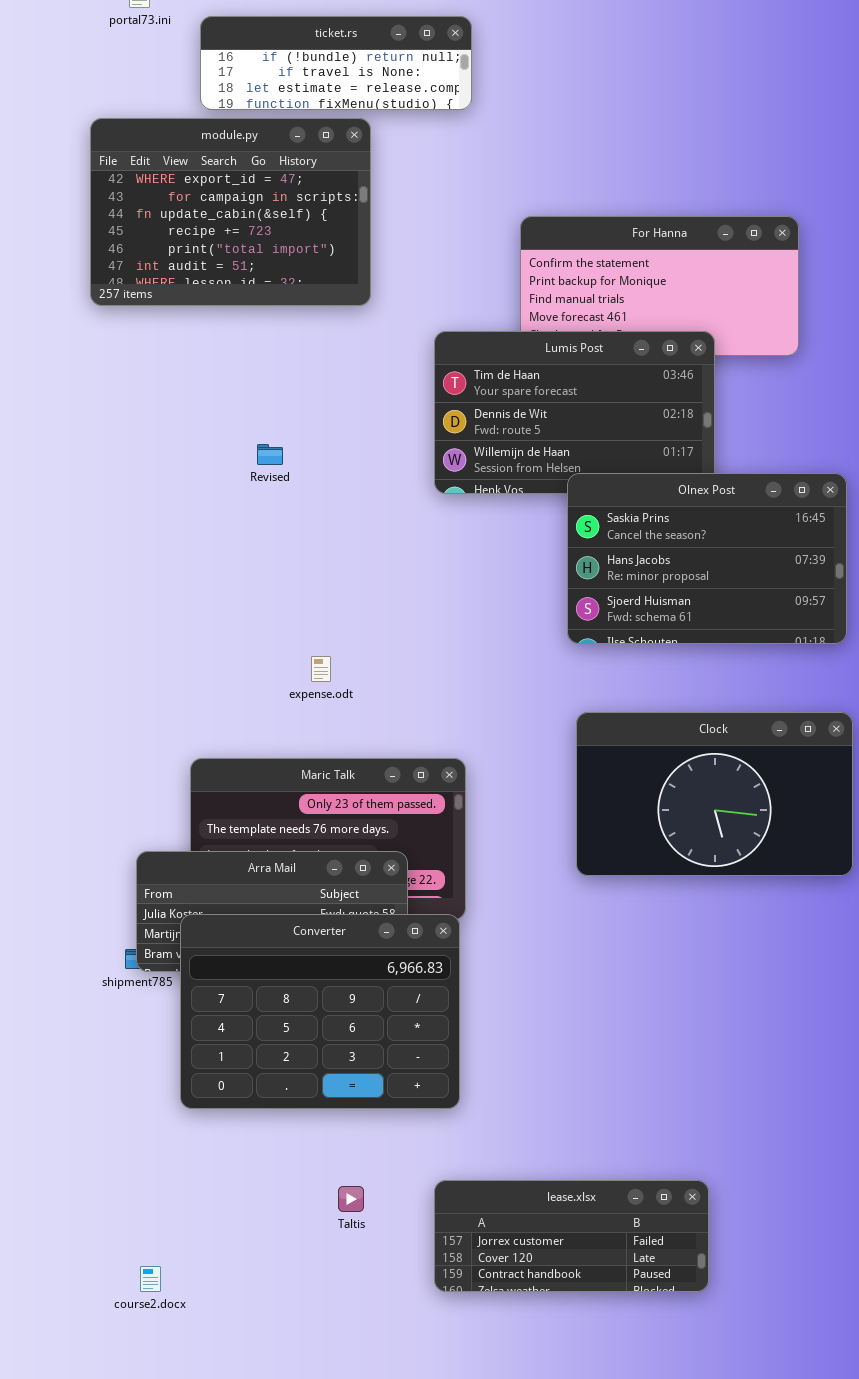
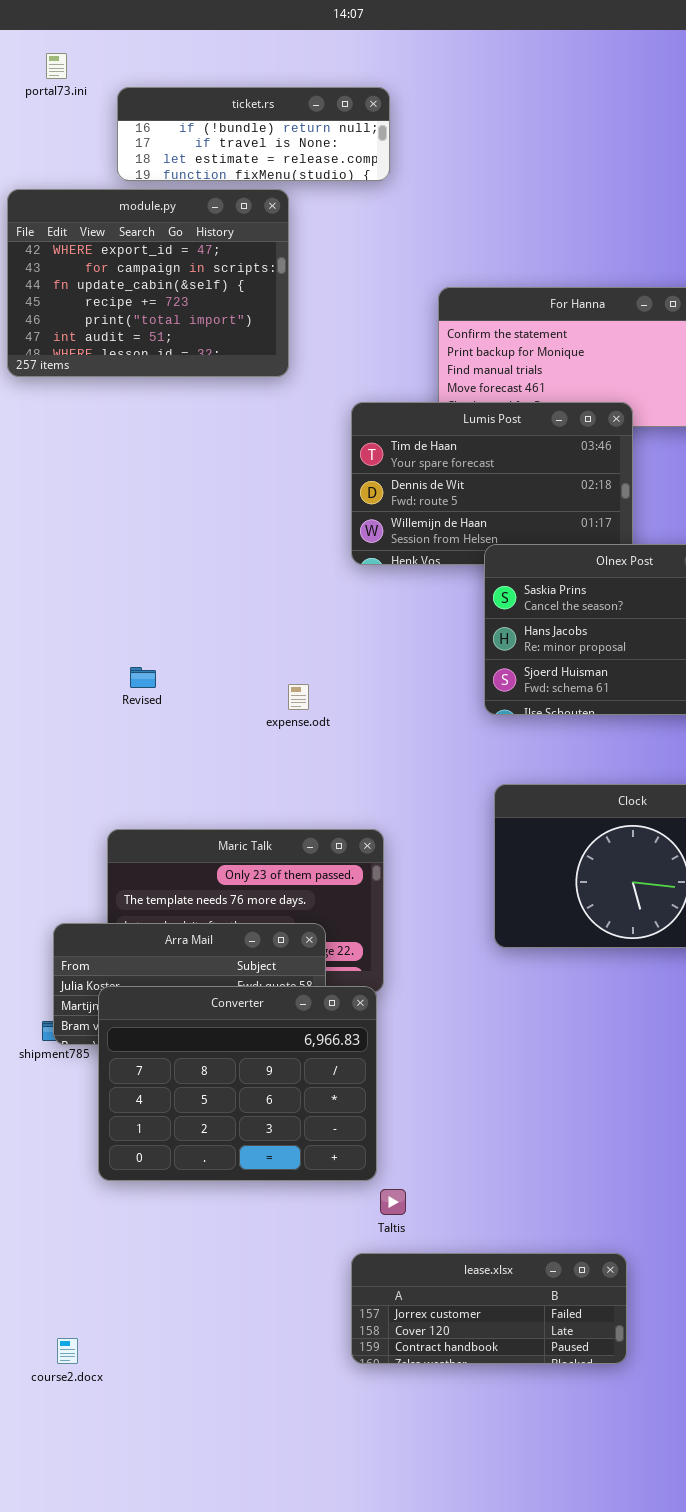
Revised: [257,444,283,465] -> [130,667,156,688], moved
expense.odt: [311,656,331,682] -> [288,684,309,710], moved
Taltis: [338,1186,364,1212] -> [380,1189,406,1215], moved

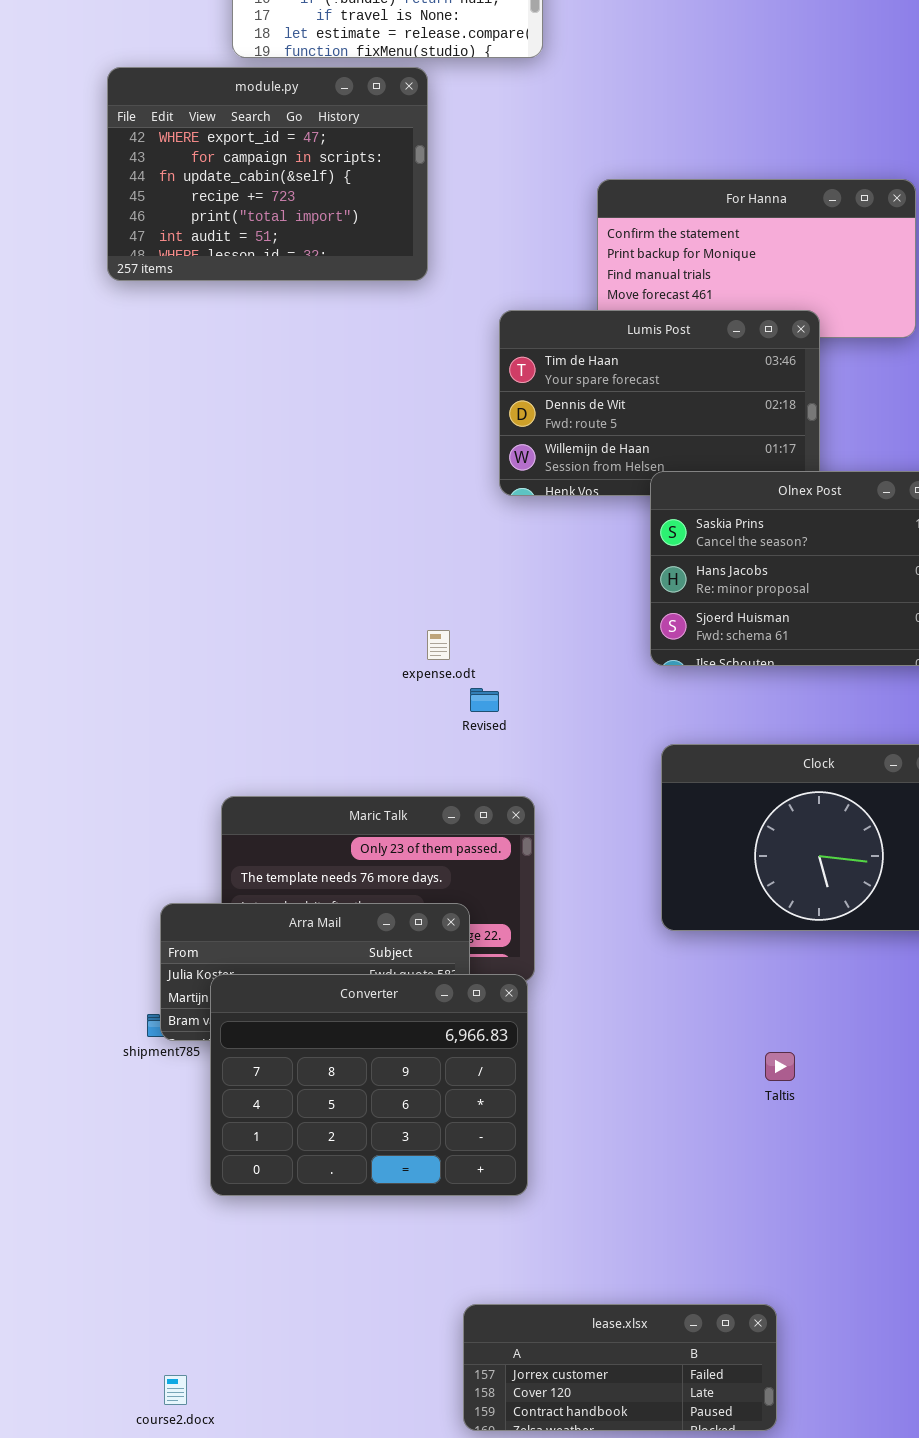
Revised: [130,667,156,688] -> [470,688,499,712], moved
Taltis: [380,1189,406,1215] -> [765,1052,795,1081], moved
lease.xlsx: [351,1253,627,1364] -> [463,1304,777,1431], moved

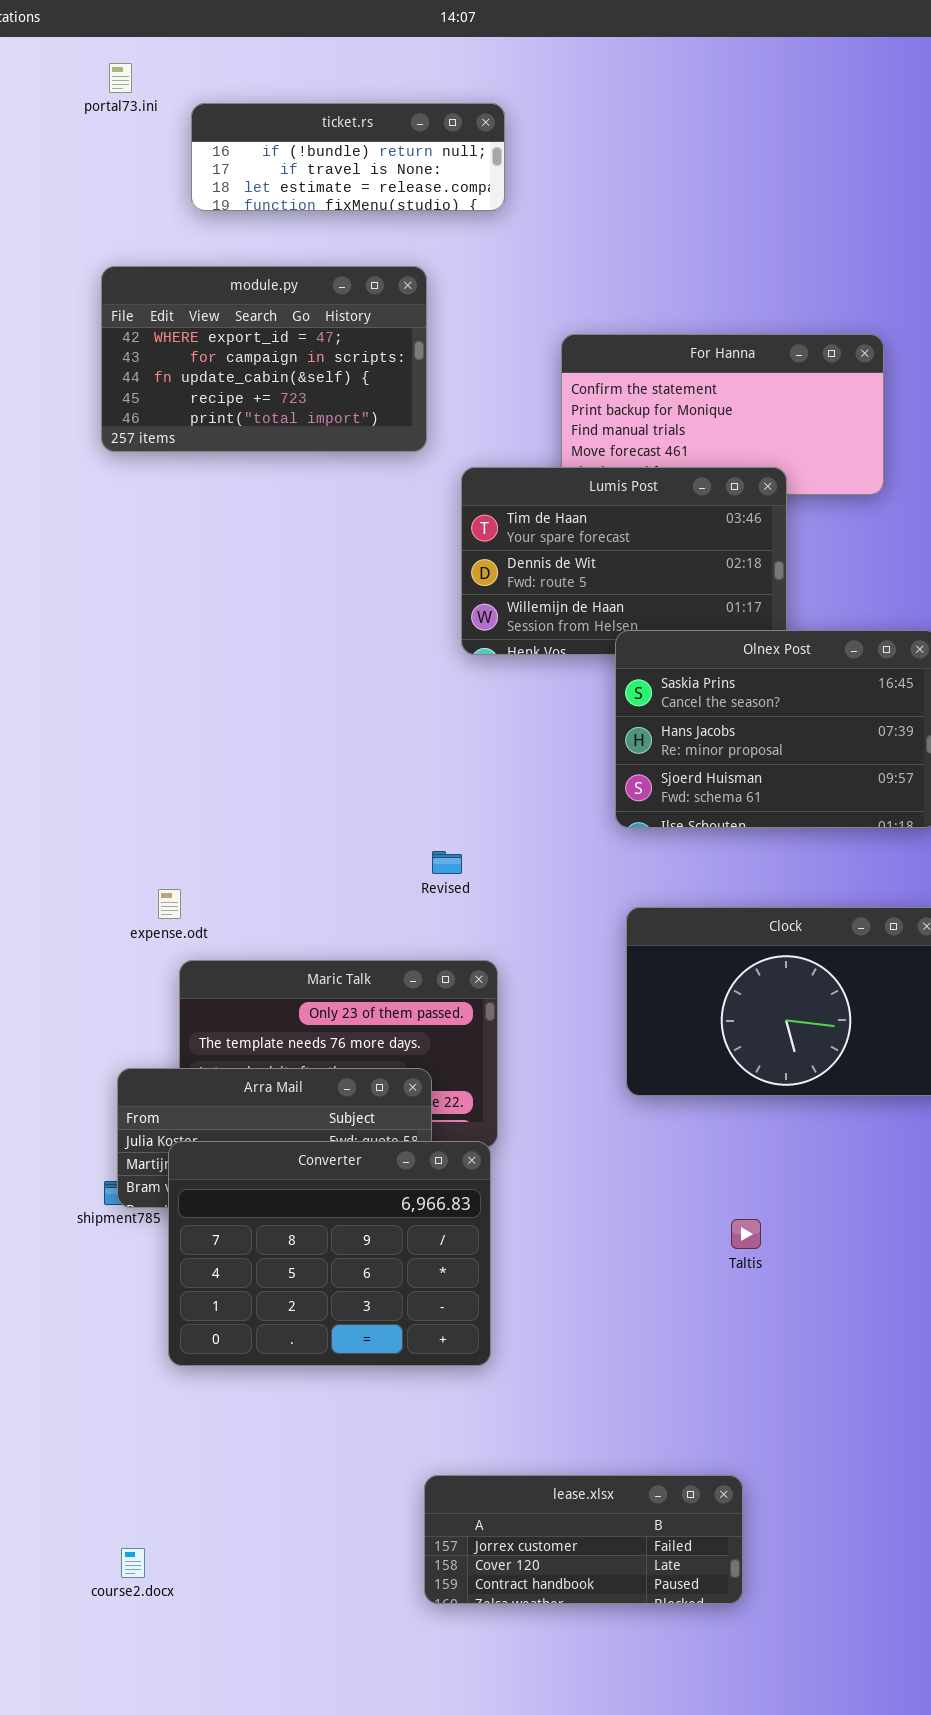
module.py: [107,67,428,281] -> [101,266,427,452], moved, resized
expense.odt: [427,630,450,660] -> [158,889,181,919], moved

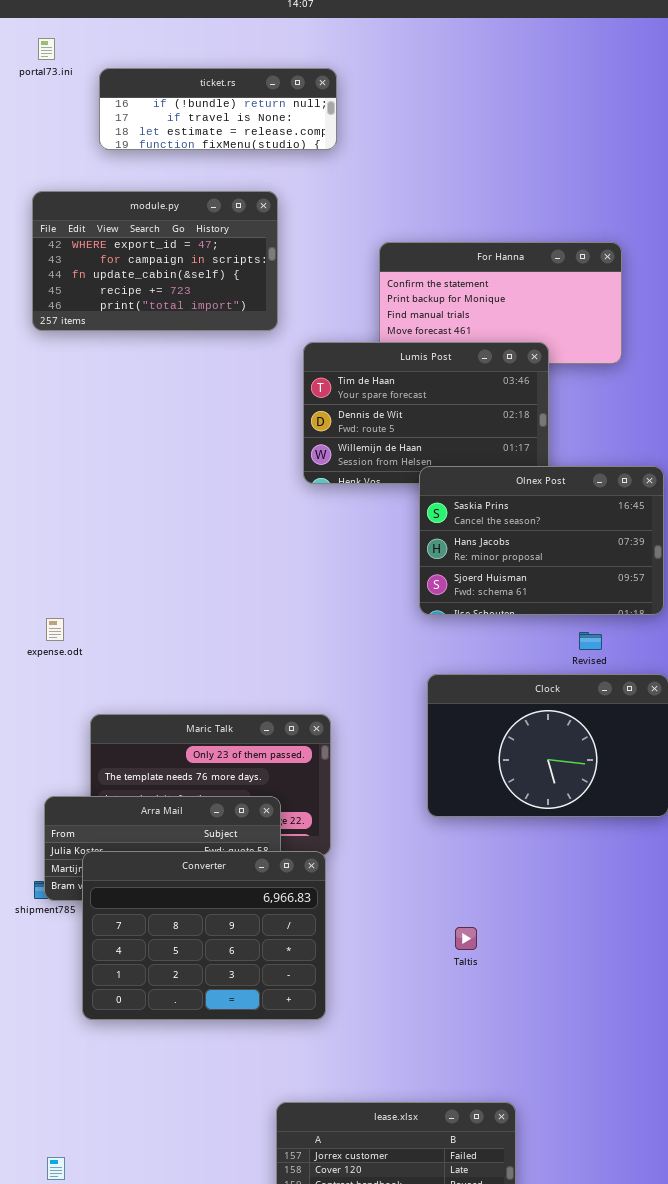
Revised: [432,851,462,874] -> [579,632,602,650], moved
expense.odt: [158,889,181,919] -> [46,618,64,641], moved
Taltis: [731,1219,761,1249] -> [455,927,477,950], moved

